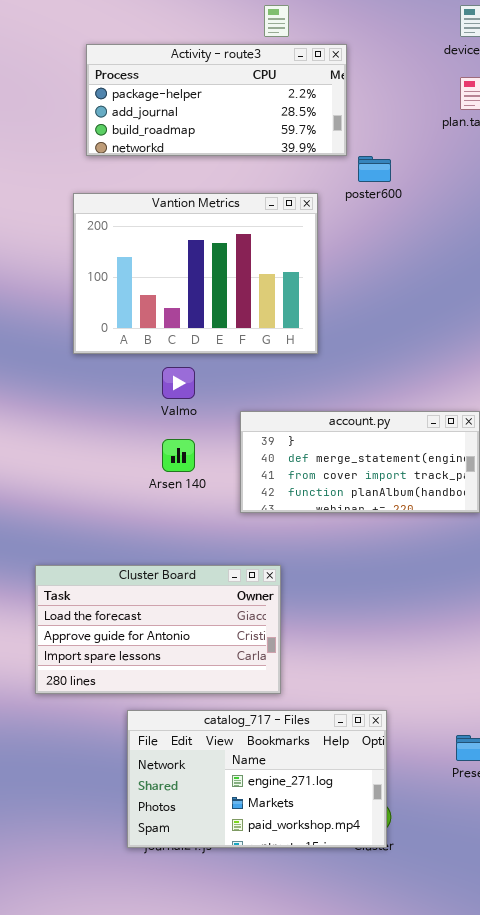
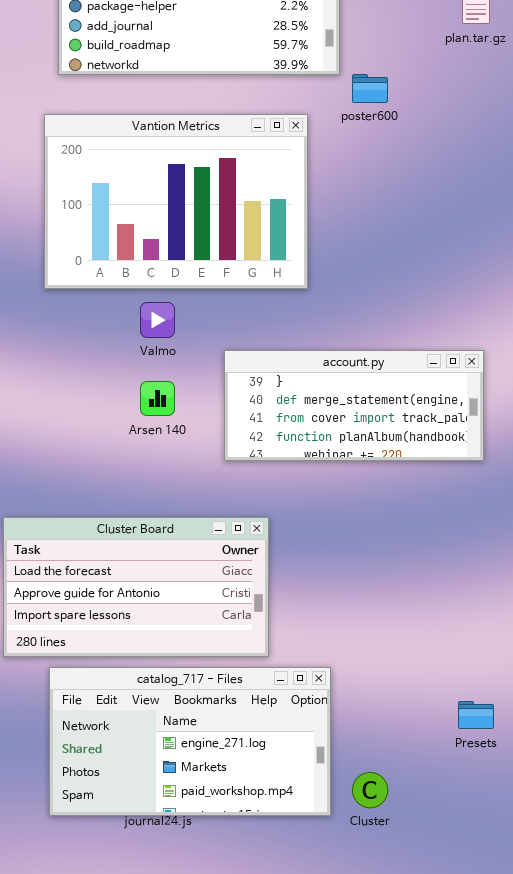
catalog_717 - Files: [127,710,387,848] -> [49,667,331,816], moved

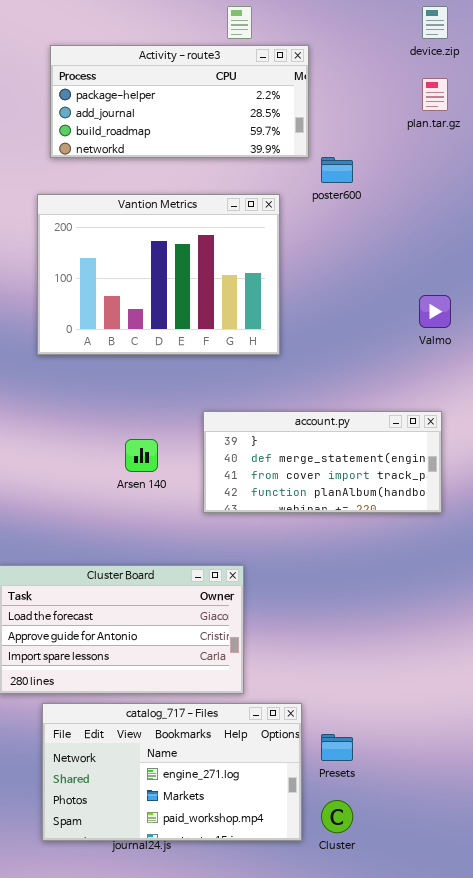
Valmo: [140,302,175,338] -> [419,295,451,328], moved
Presets: [458,701,494,729] -> [321,734,353,761], moved

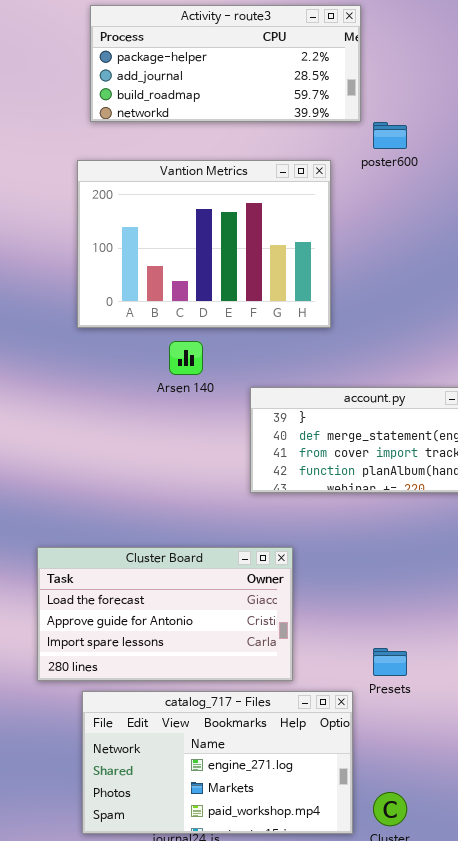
Arsen 140: [125,439,158,472] -> [169,341,203,375], moved
Presets: [321,734,353,761] -> [373,648,407,676], moved

